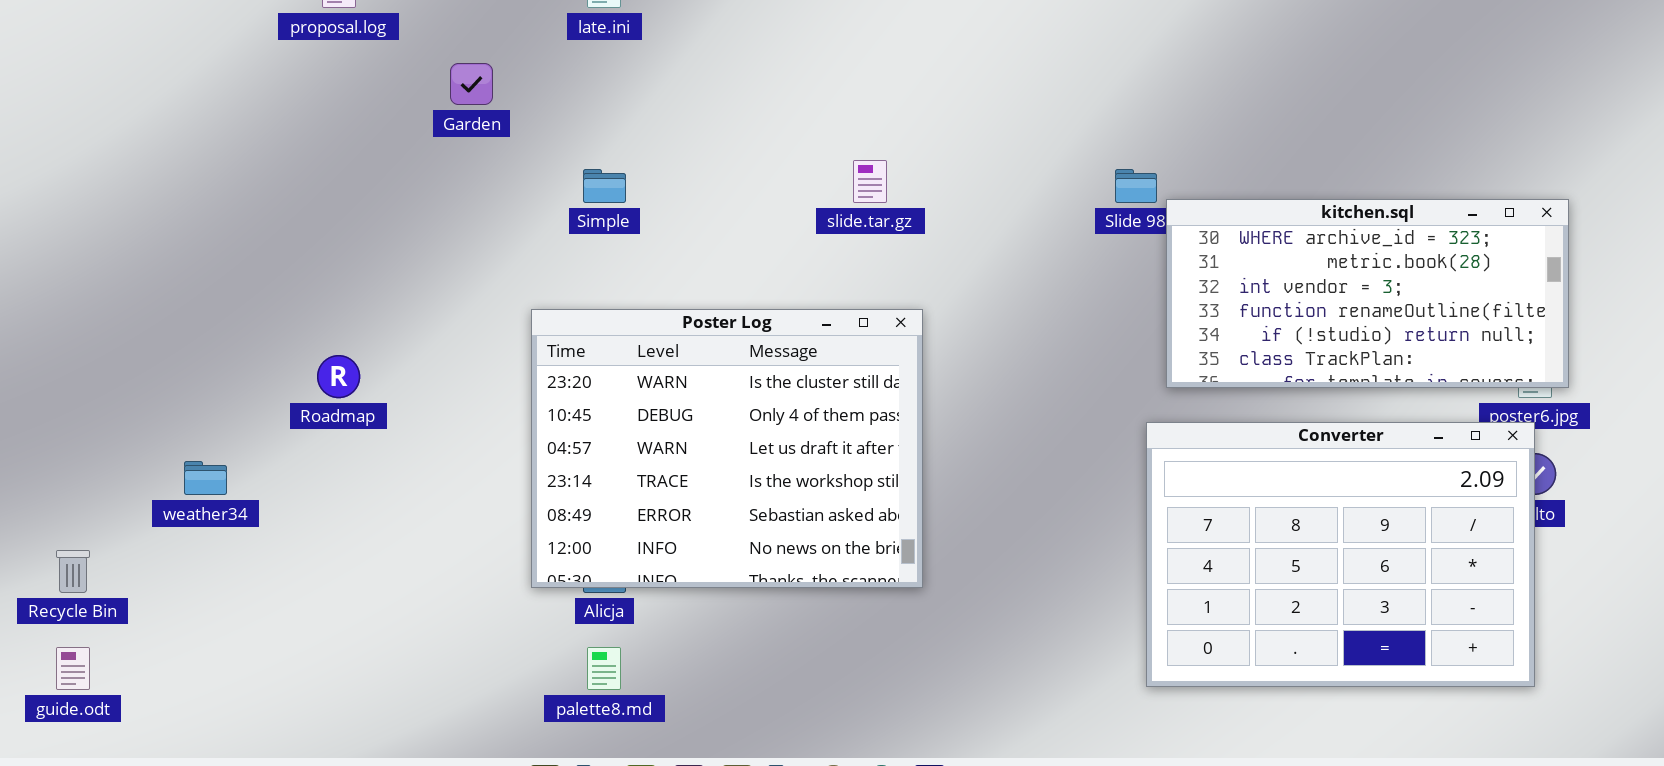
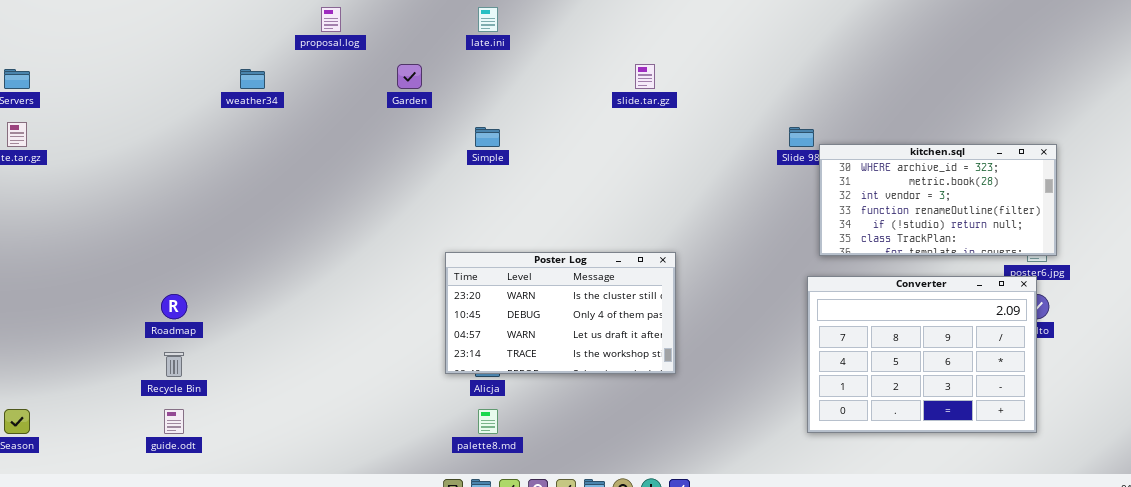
slide.tar.gz: [853,160,887,203] -> [635,64,655,89], moved
Poster Log: [531,309,923,588] -> [445,252,676,374], resized
Roadmap: [317,355,360,398] -> [161,294,187,319], moved
weather34: [184,461,227,495] -> [240,69,265,89], moved

